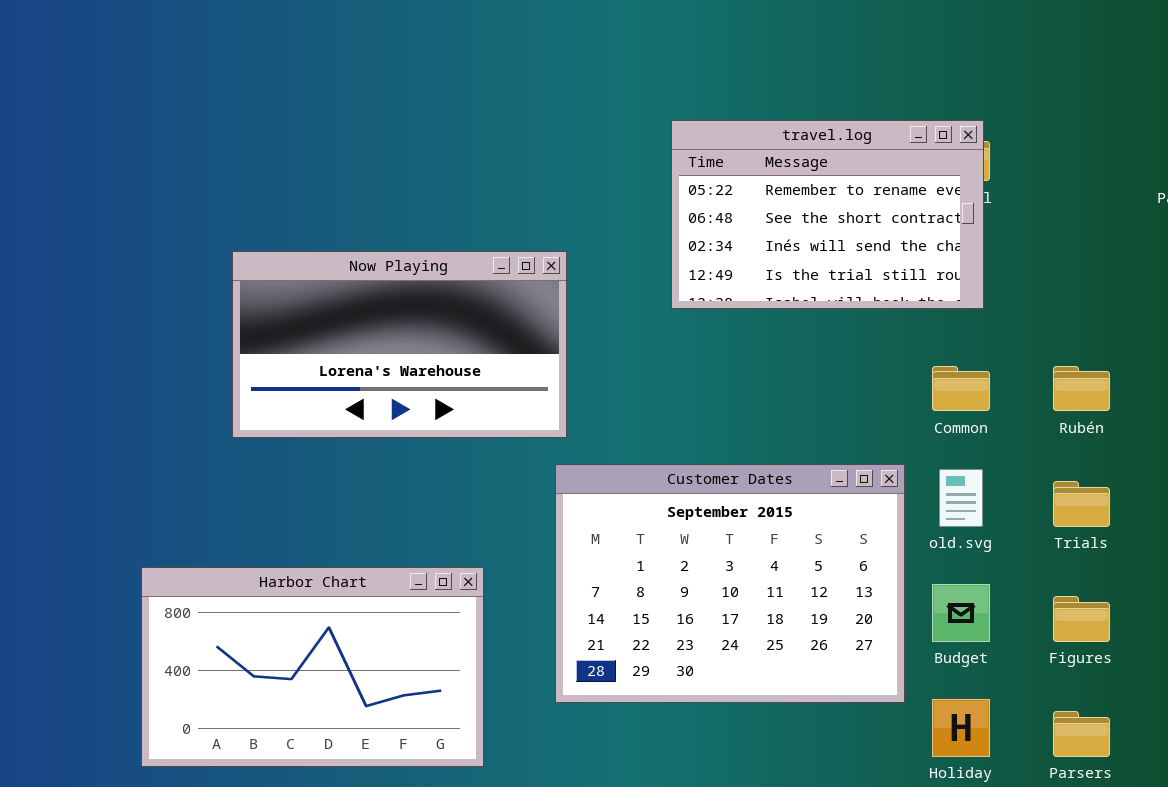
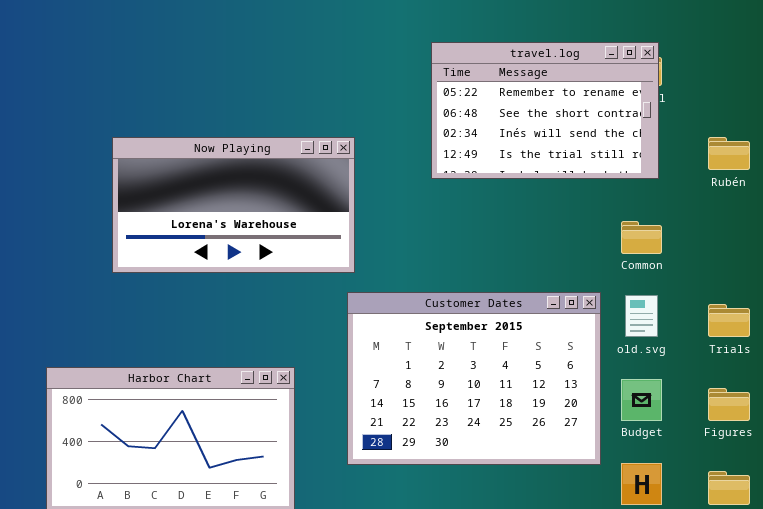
Rubén: [1053,366,1110,411] -> [708,137,750,170], moved

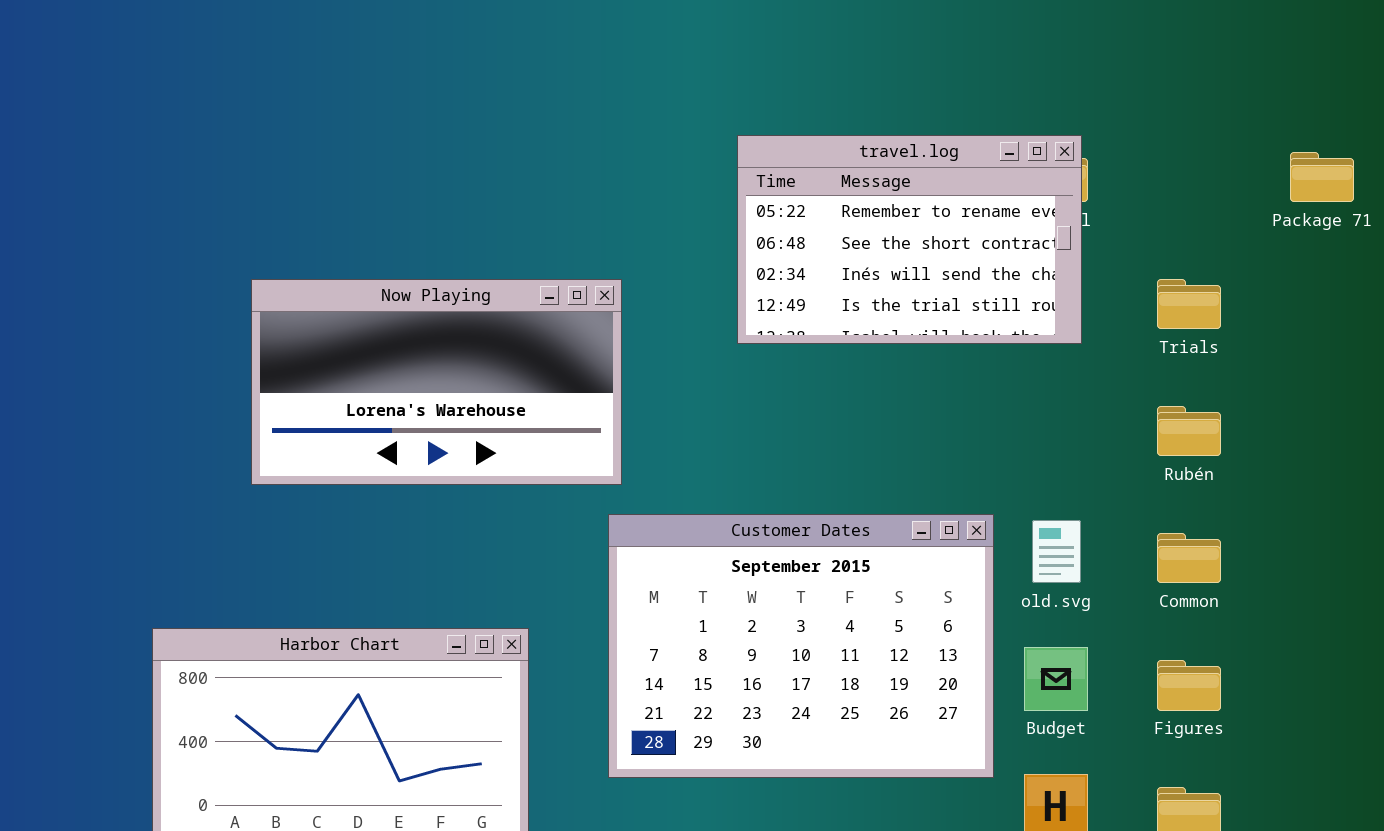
Rubén: [708,137,750,170] -> [1157,406,1221,456], moved
Common: [621,221,662,254] -> [1157,533,1221,583], moved
Trials: [708,304,750,337] -> [1157,279,1221,329], moved

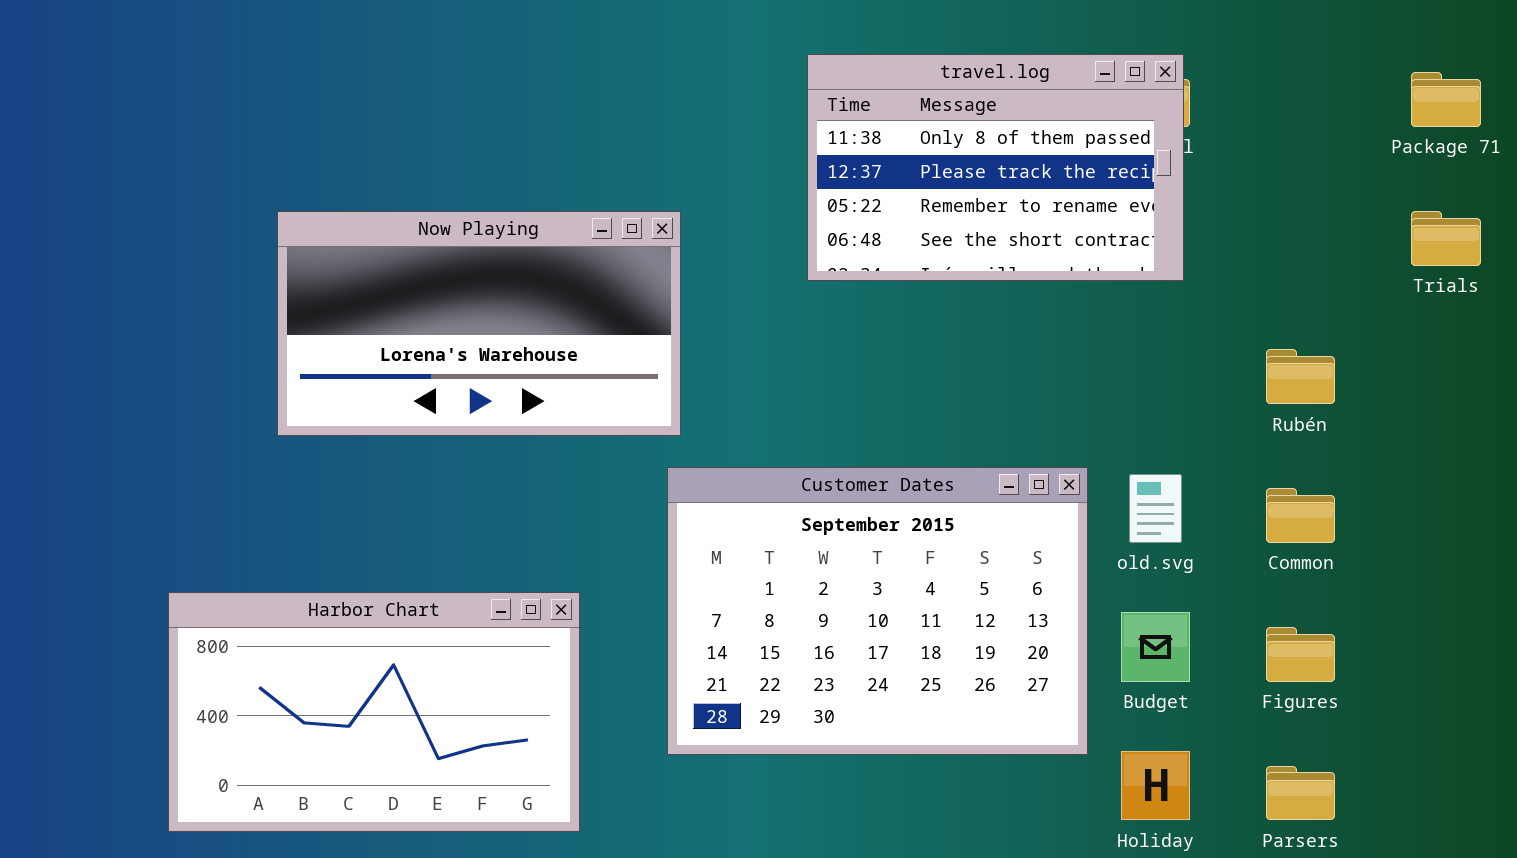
travel.log: [737,135,1082,344] -> [807,54,1184,281], scrolled up 2 rows
Trials: [1157,279,1221,329] -> [1411,211,1481,266], moved

